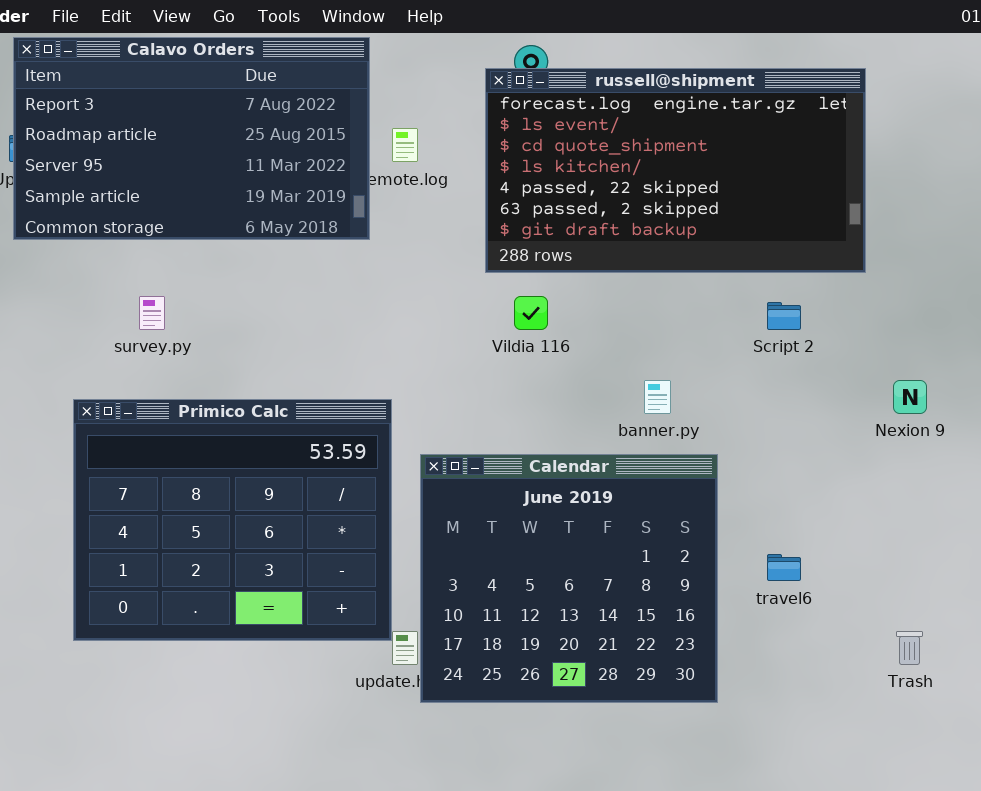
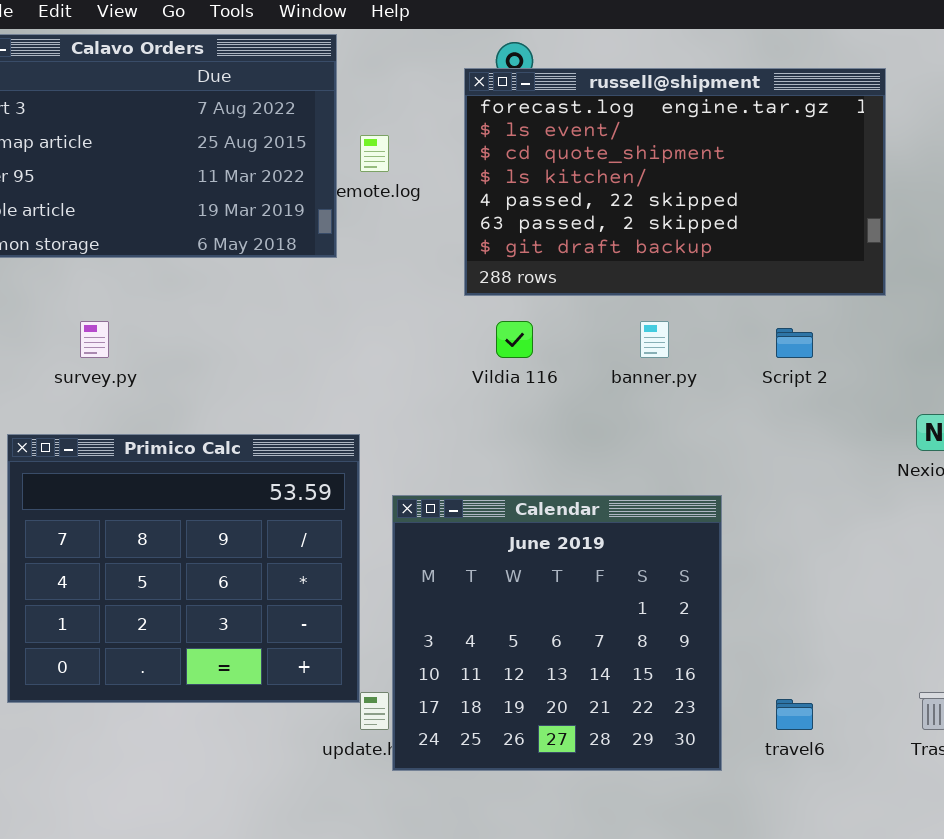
banner.py: [644,380,671,414] -> [640,321,669,358], moved
travel6: [767,554,801,581] -> [776,699,813,730], moved

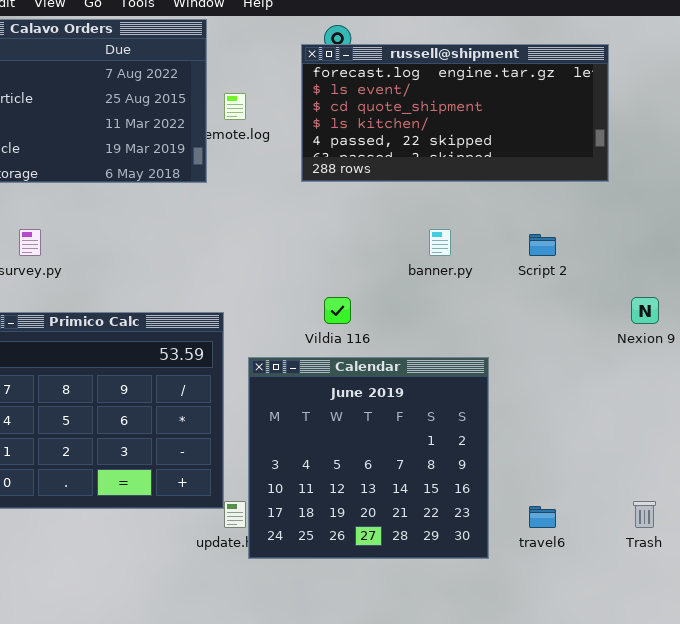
russell@shipment: [464,68,886,296] -> [301,44,609,182], resized
Vildia 116: [496,321,533,358] -> [324,297,351,324], moved

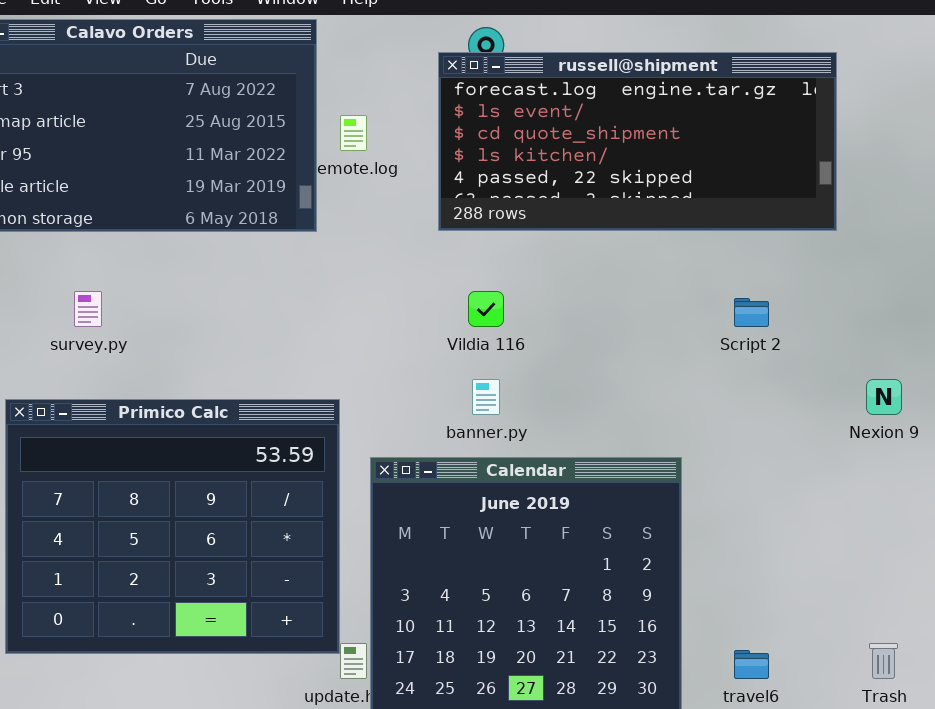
banner.py: [429,229,451,256] -> [472,379,500,415], moved
Vildia 116: [324,297,351,324] -> [468,291,504,327], moved

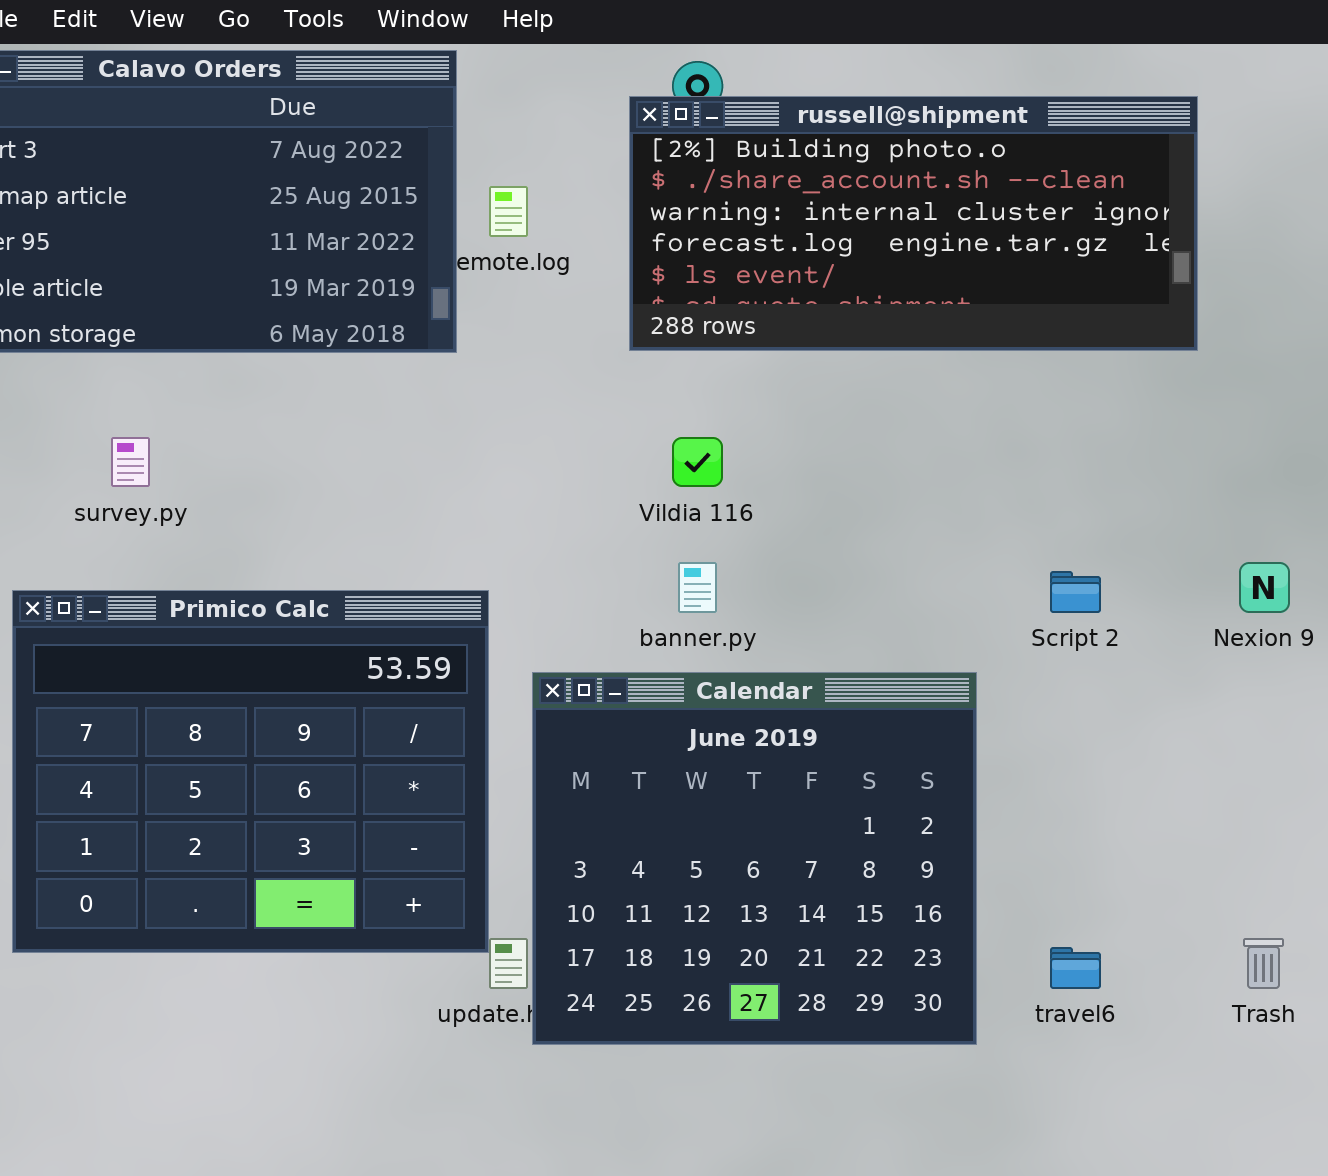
russell@shipment: [438,52,837,231] -> [629,96,1198,351], scrolled up 3 rows
Script 2: [734,298,769,327] -> [1050,571,1101,613], moved

